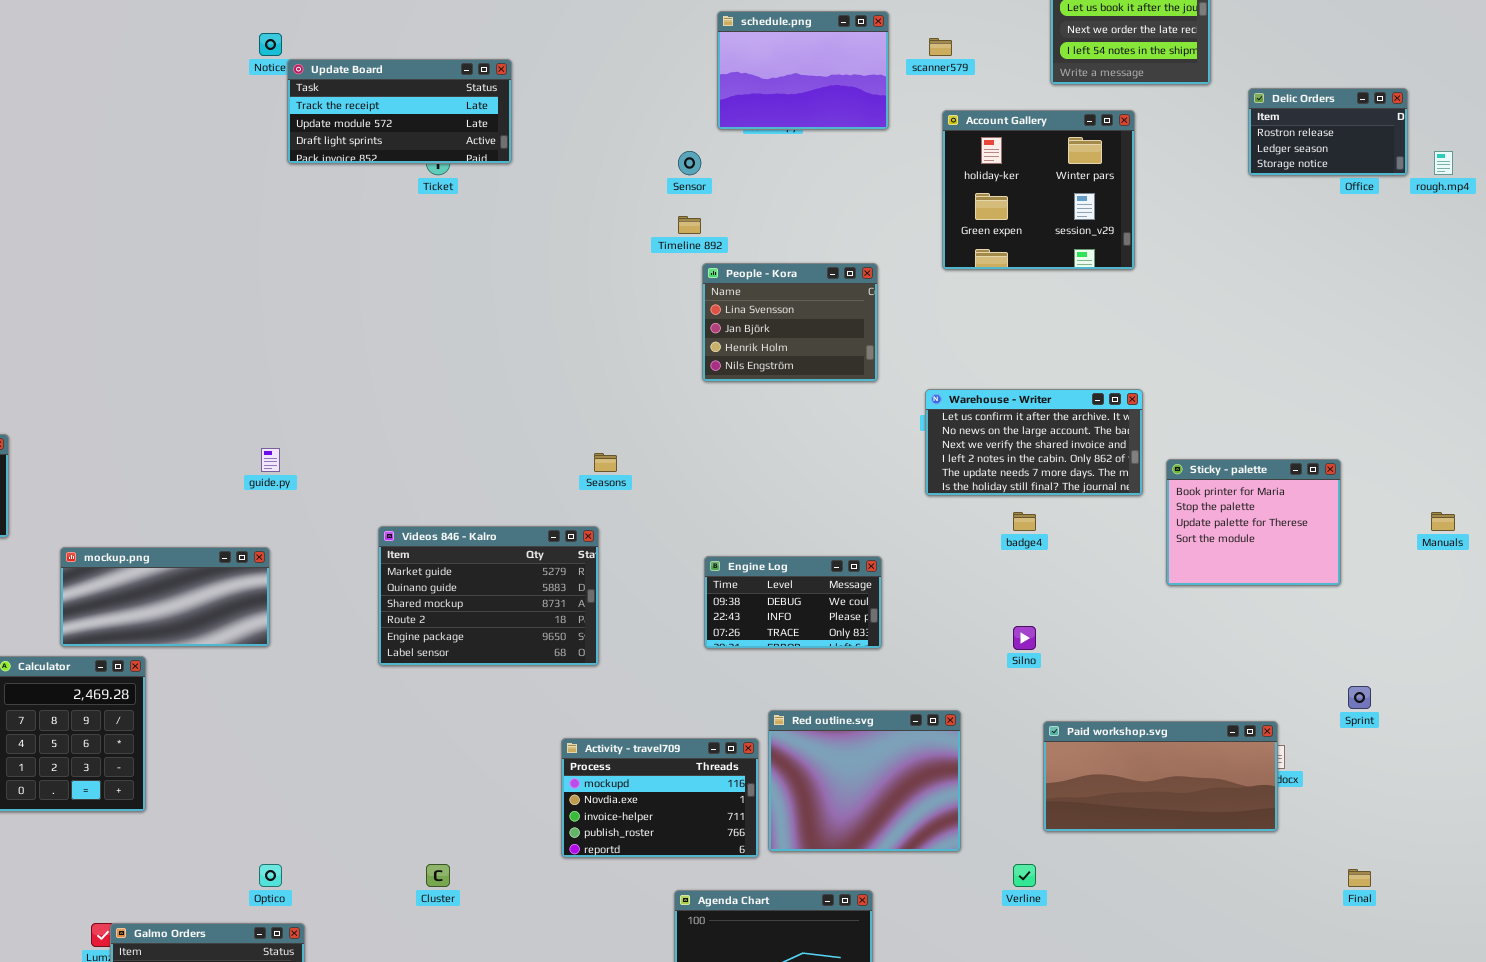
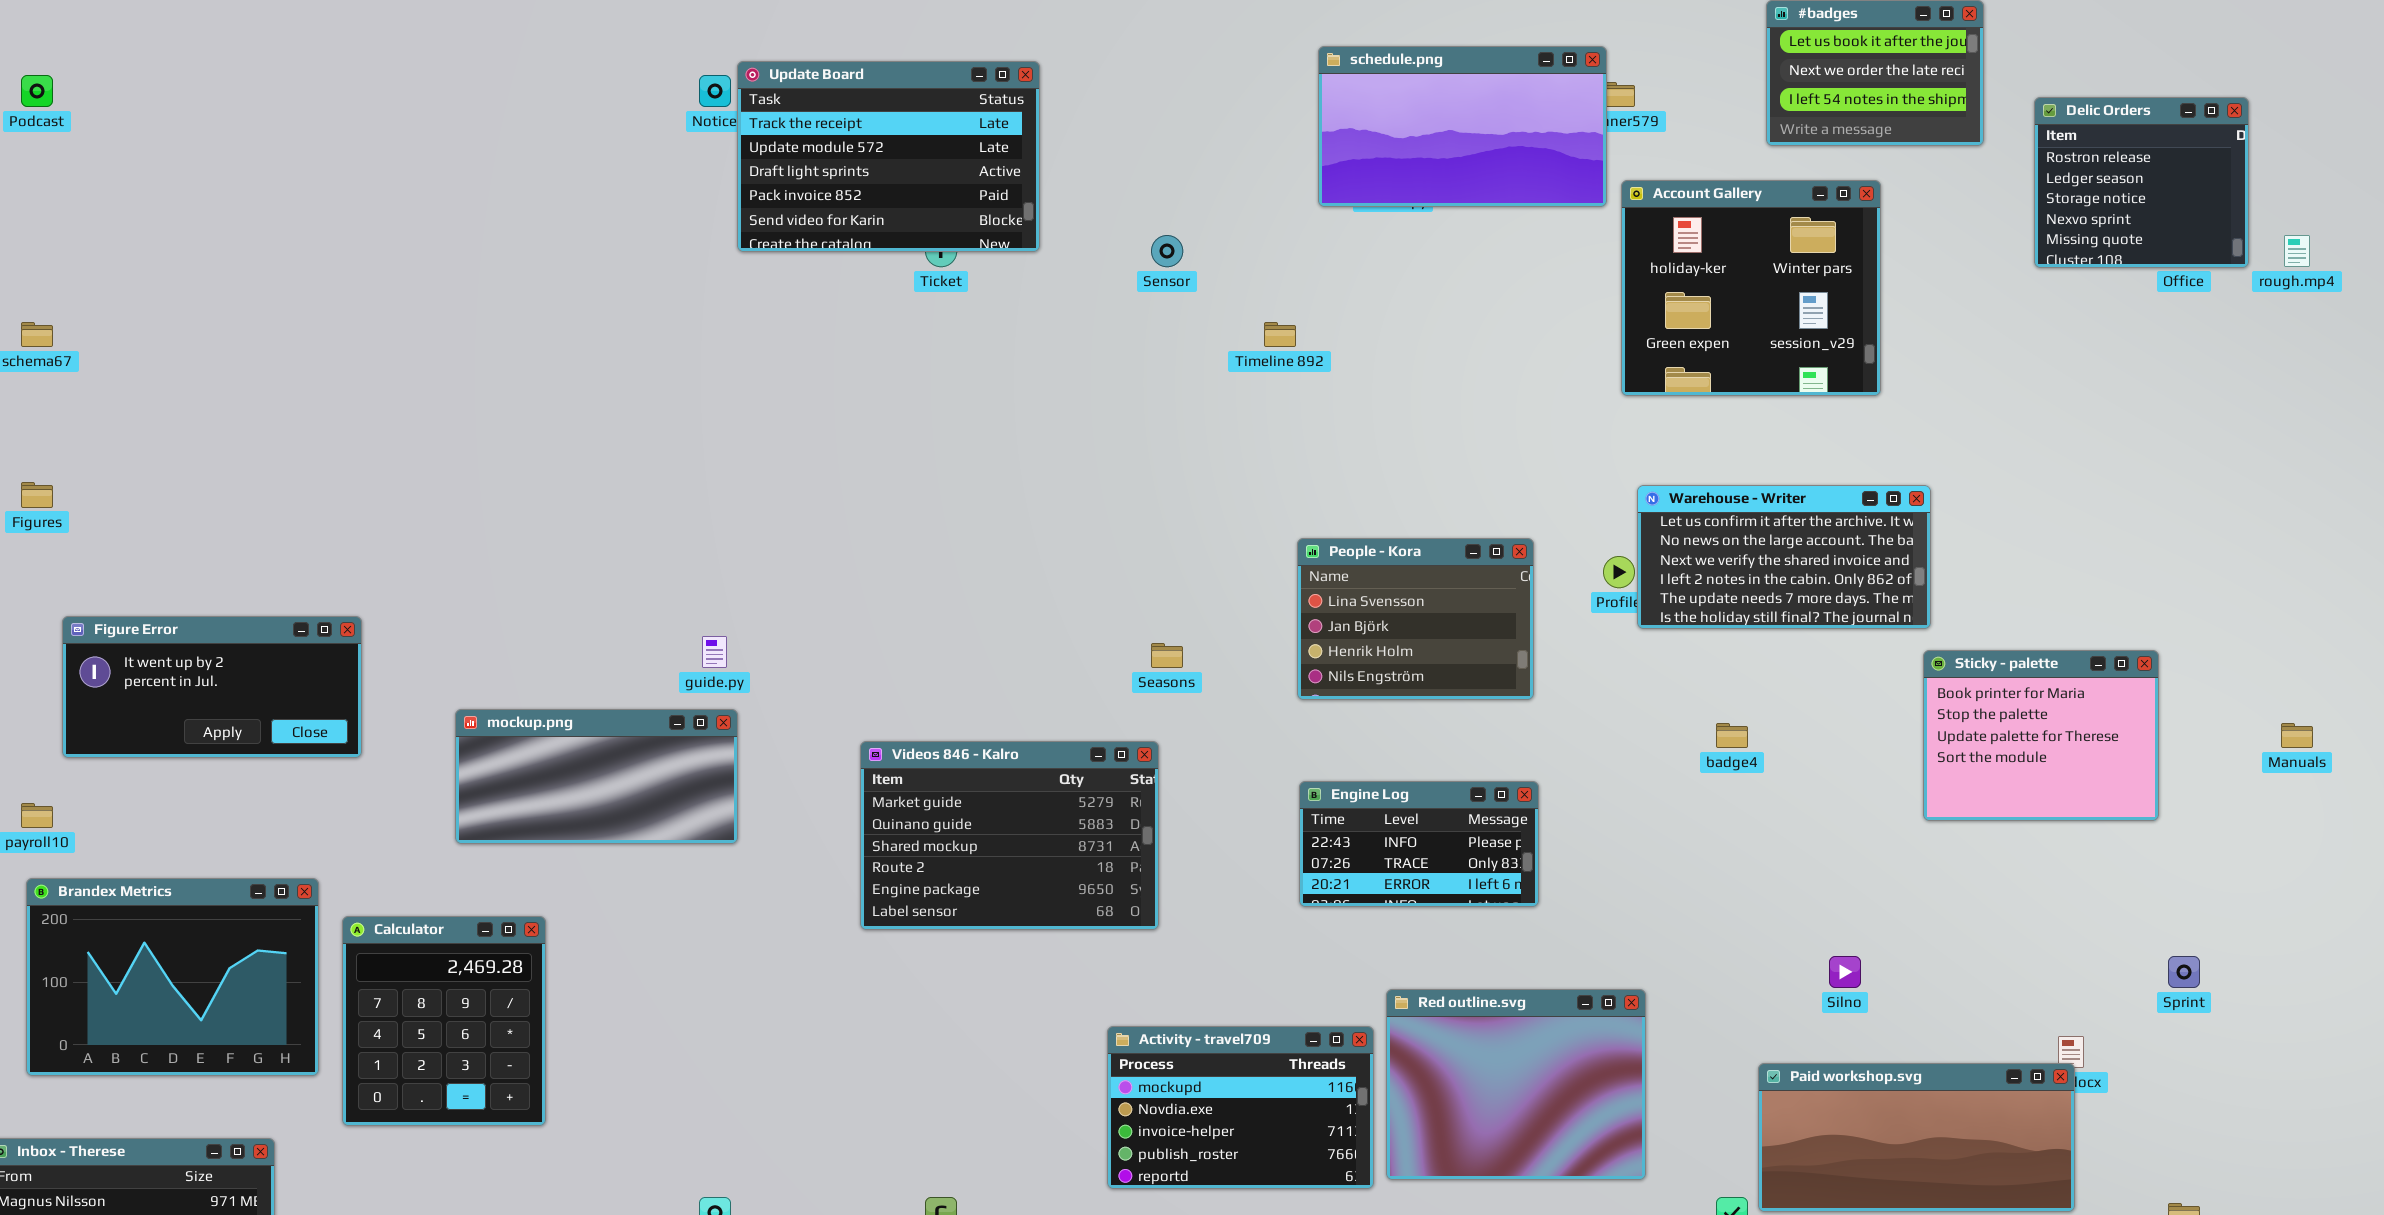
schedule.png: [717,11,889,130] -> [1318,46,1607,207], resized
Update Board: [287,59,512,164] -> [737,61,1040,252], resized
Delic Orders: [1248,88,1408,176] -> [2034,97,2249,268], resized
Sensor: [678,151,701,175] -> [1151,235,1183,267], moved
People - Kora: [702,263,878,382] -> [1297,538,1534,700], moved
Warehouse - Writer: [925,389,1143,496] -> [1637,485,1931,629], moved
mockup.png: [60,547,270,647] -> [455,709,738,844], moved
Engine Log: [704,556,882,649] -> [1299,781,1539,907], scrolled down 1 row
Silno: [1013,626,1036,650] -> [1829,956,1861,988], moved
Paid workshop.svg: [1043,721,1278,832] -> [1758,1063,2075,1212], moved

